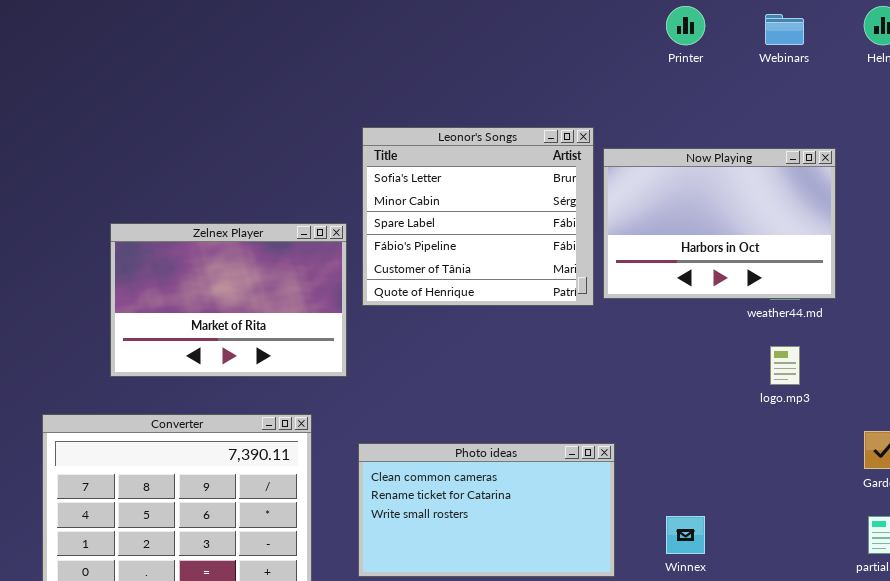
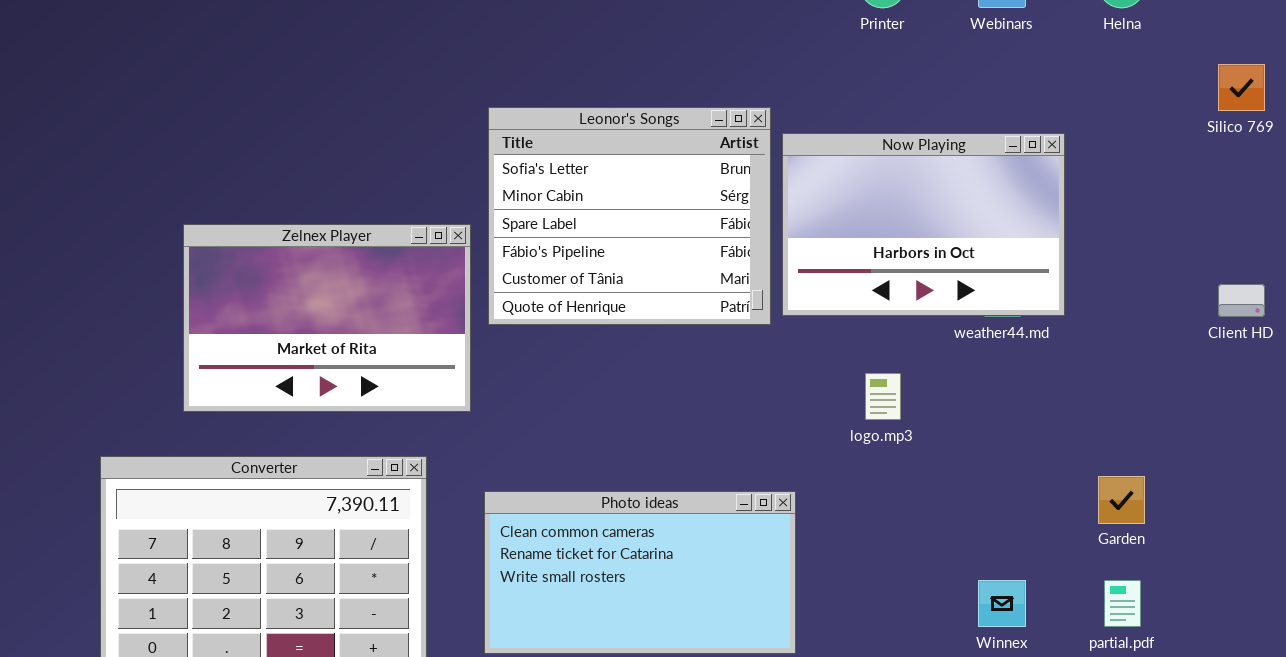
logo.mp3: [770,346,800,385] -> [865,373,901,420], moved
Winnex: [666,516,705,554] -> [978,580,1026,627], moved

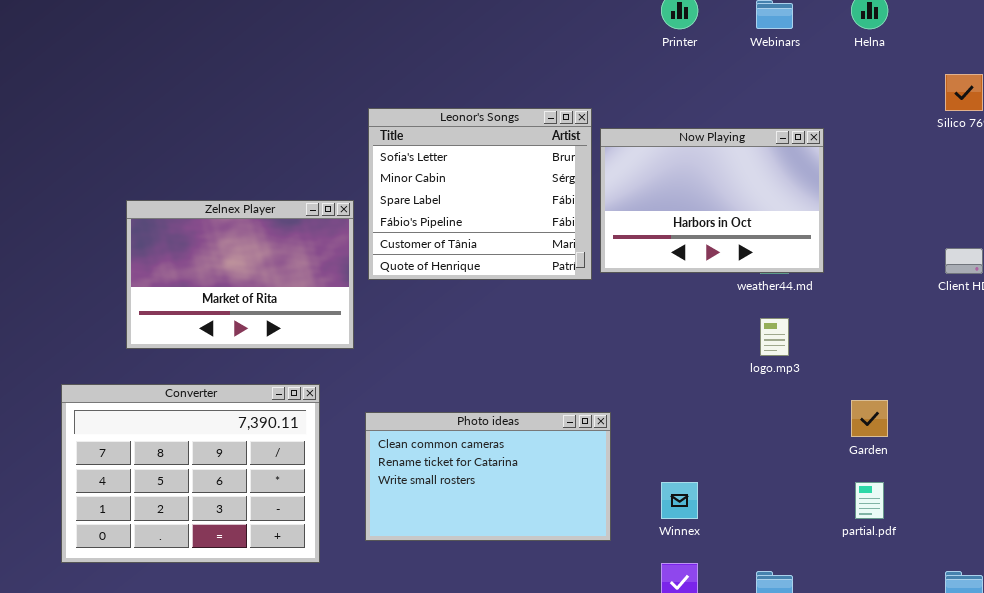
logo.mp3: [865,373,901,420] -> [760,318,789,356], moved
Winnex: [978,580,1026,627] -> [661,482,698,519], moved

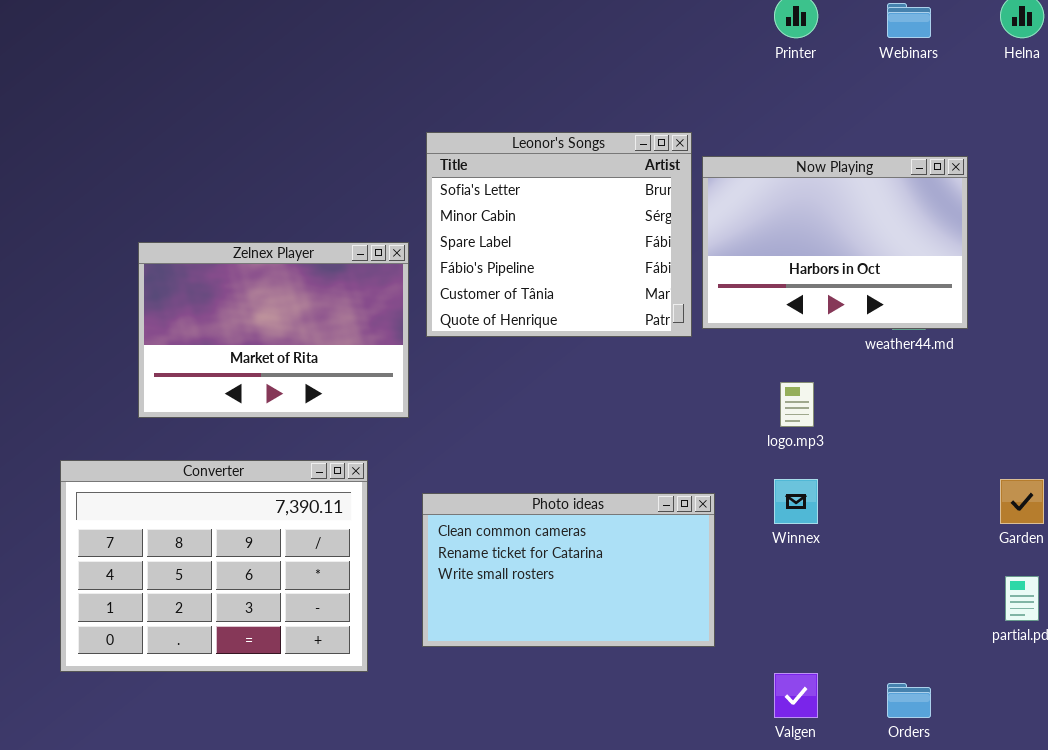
logo.mp3: [760,318,789,356] -> [780,382,814,427], moved
Winnex: [661,482,698,519] -> [774,479,818,524], moved

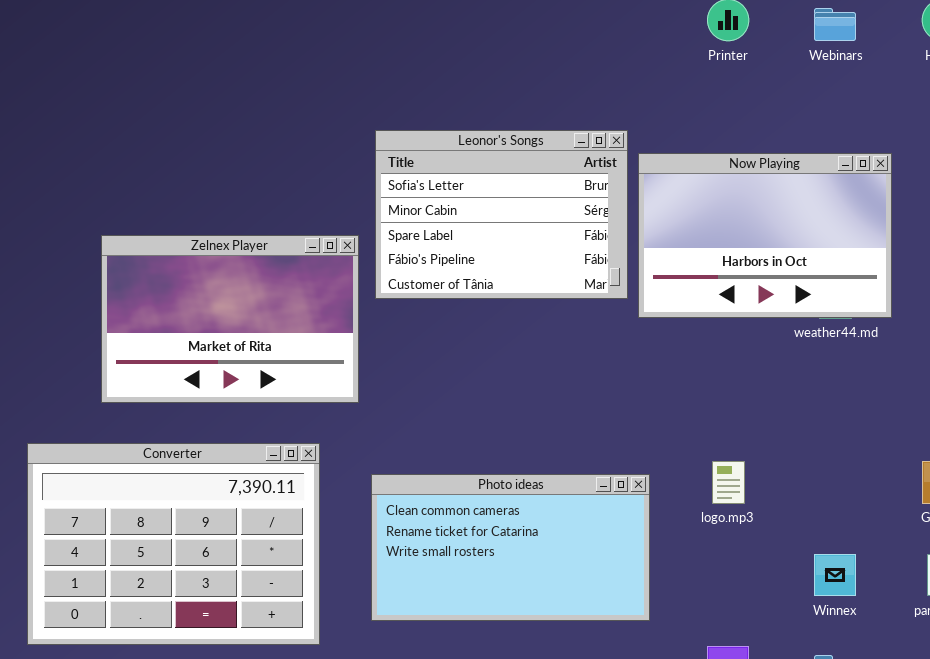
Leonor's Songs: [426,132,692,337] -> [375,130,628,299], resized
logo.mp3: [780,382,814,427] -> [712,461,745,504], moved
Winnex: [774,479,818,524] -> [814,554,856,596], moved

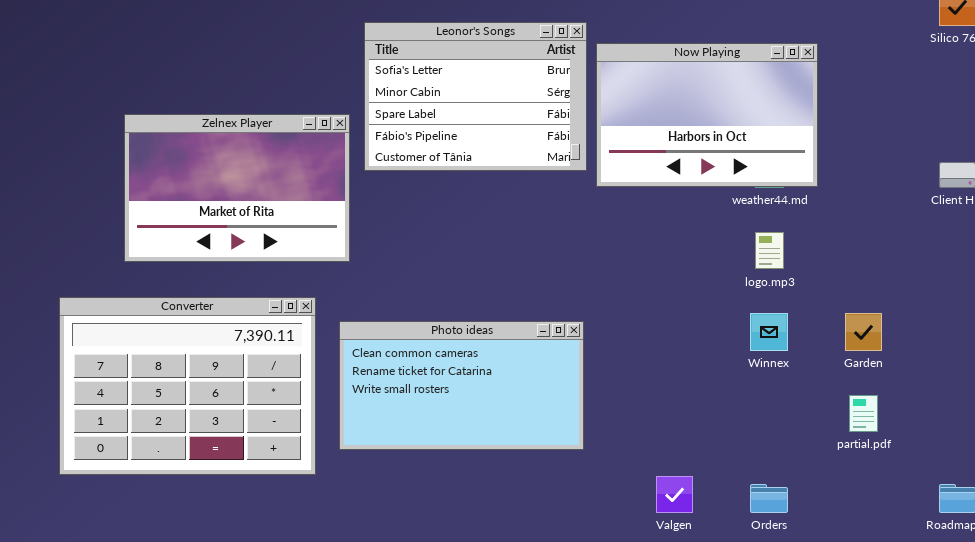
logo.mp3: [712,461,745,504] -> [755,232,784,269], moved
Photo ideas: [371,474,650,621] -> [339,321,584,450], moved
Winnex: [814,554,856,596] -> [750,313,788,351], moved

